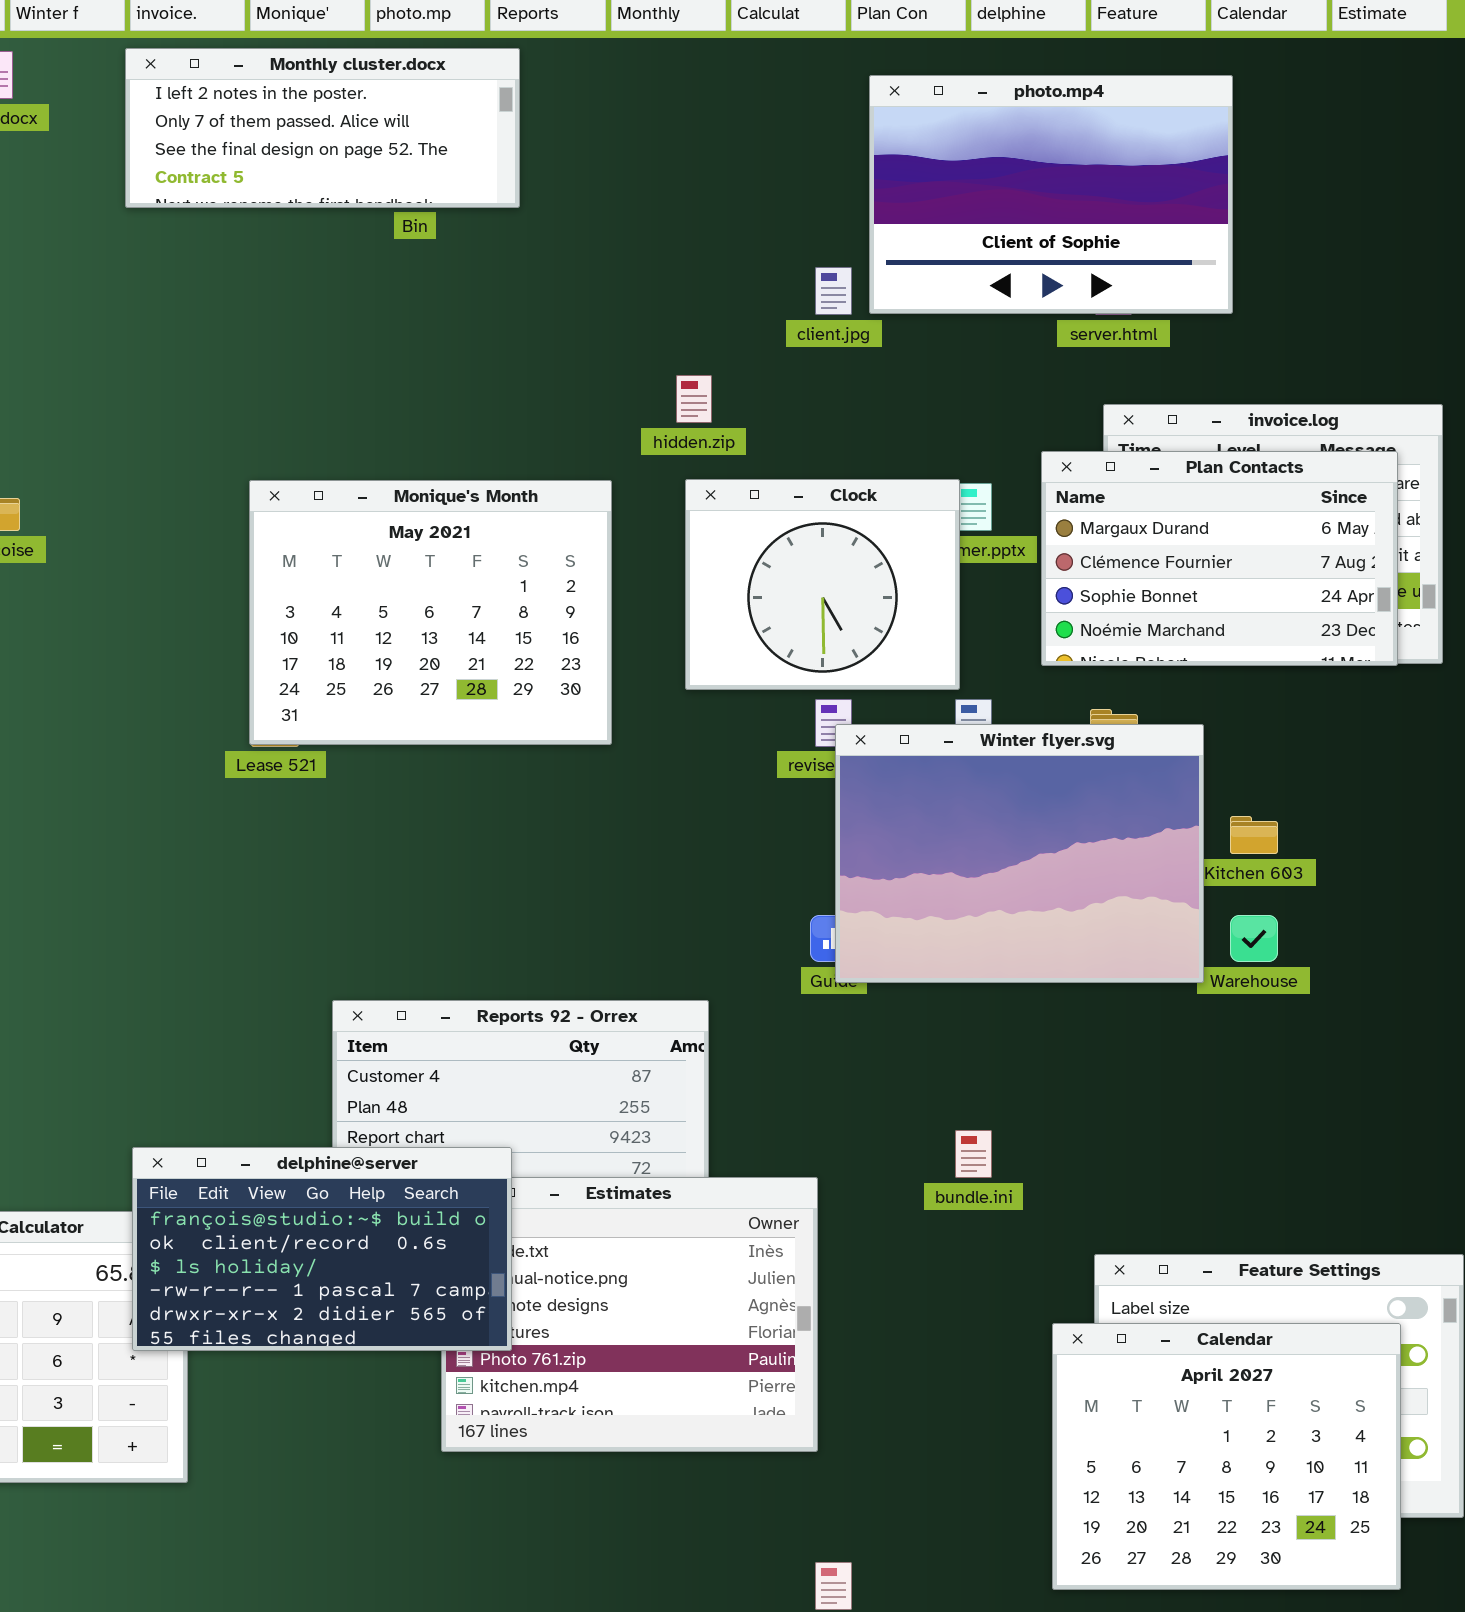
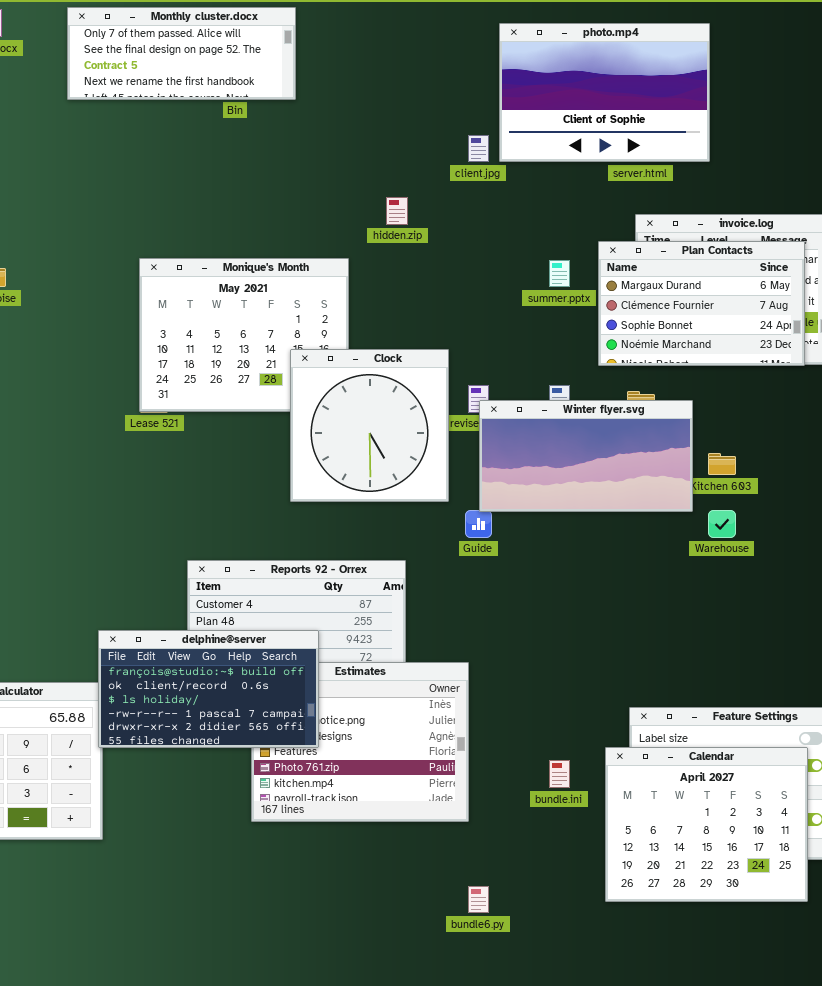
Monthly cluster.docx: [125,48,520,208] -> [67,7,296,100], scrolled down 1 row
Clock: [685,479,960,690] -> [290,349,449,502], moved, resized
Winter flyer.svg: [835,724,1204,983] -> [479,400,693,512], resized
bundle.ini: [955,1130,992,1178] -> [549,760,570,788], moved
delphine@server: [132,1147,512,1351] -> [98,630,319,748], moved

